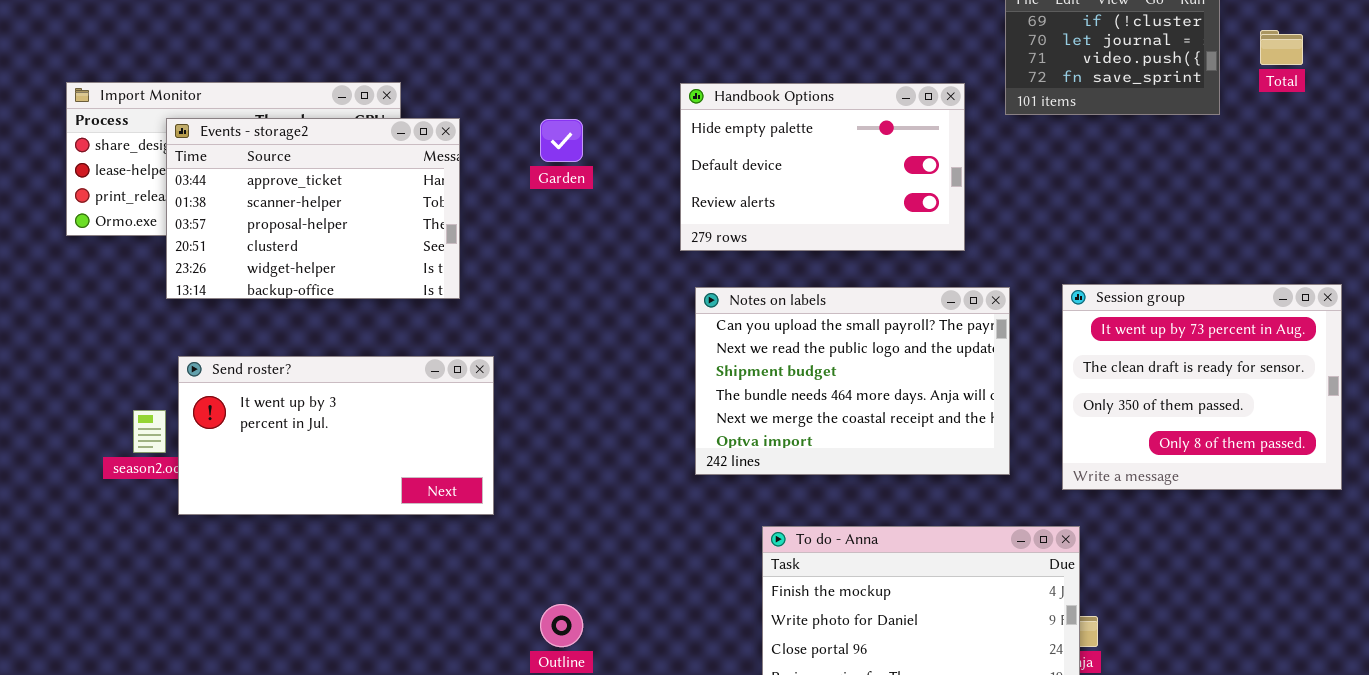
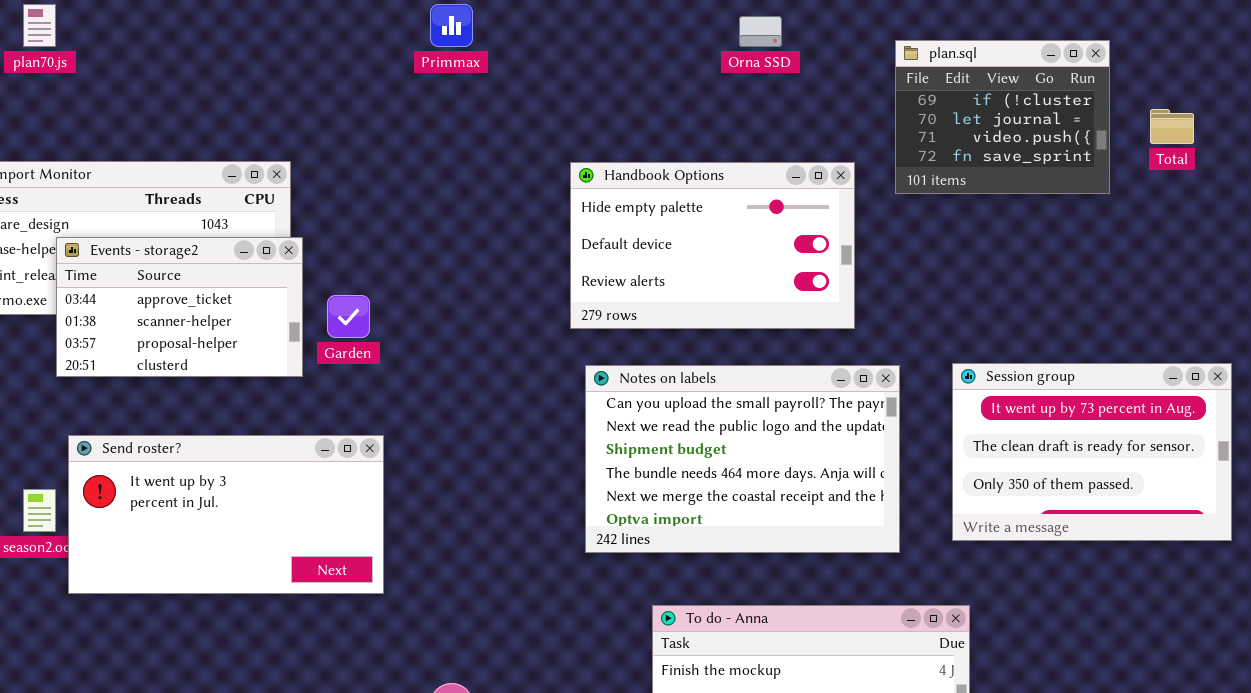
Events - storage2: [166,118,460,299] -> [56,237,303,377], resized
Garden: [540,119,583,162] -> [327,295,370,338], moved
Session group: [1062,284,1342,490] -> [952,363,1232,541], resized

